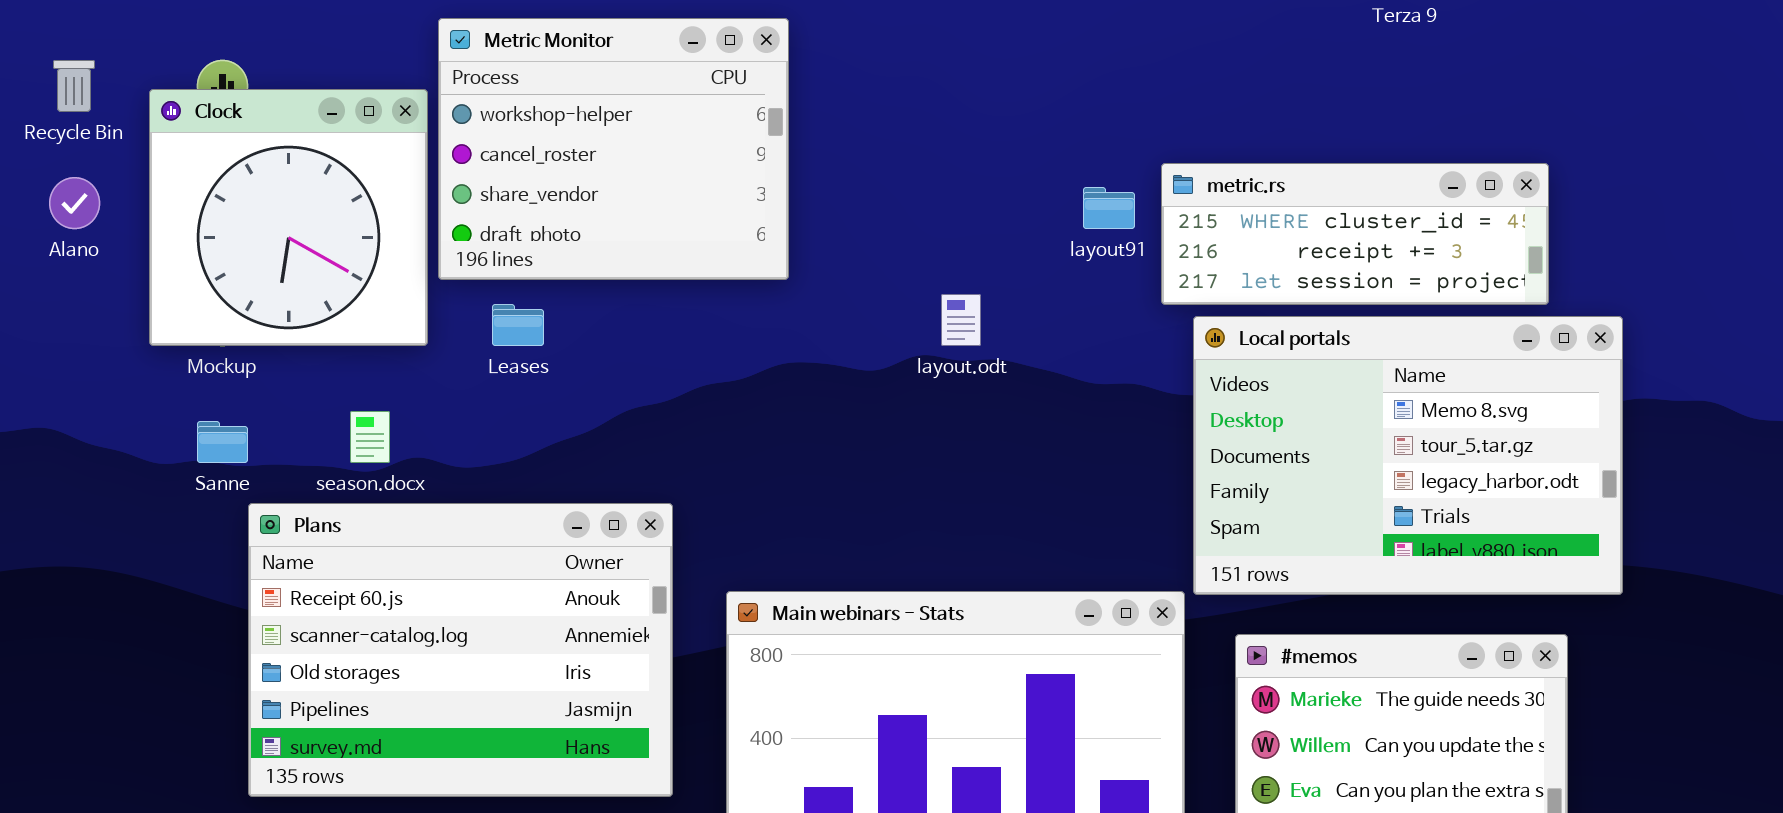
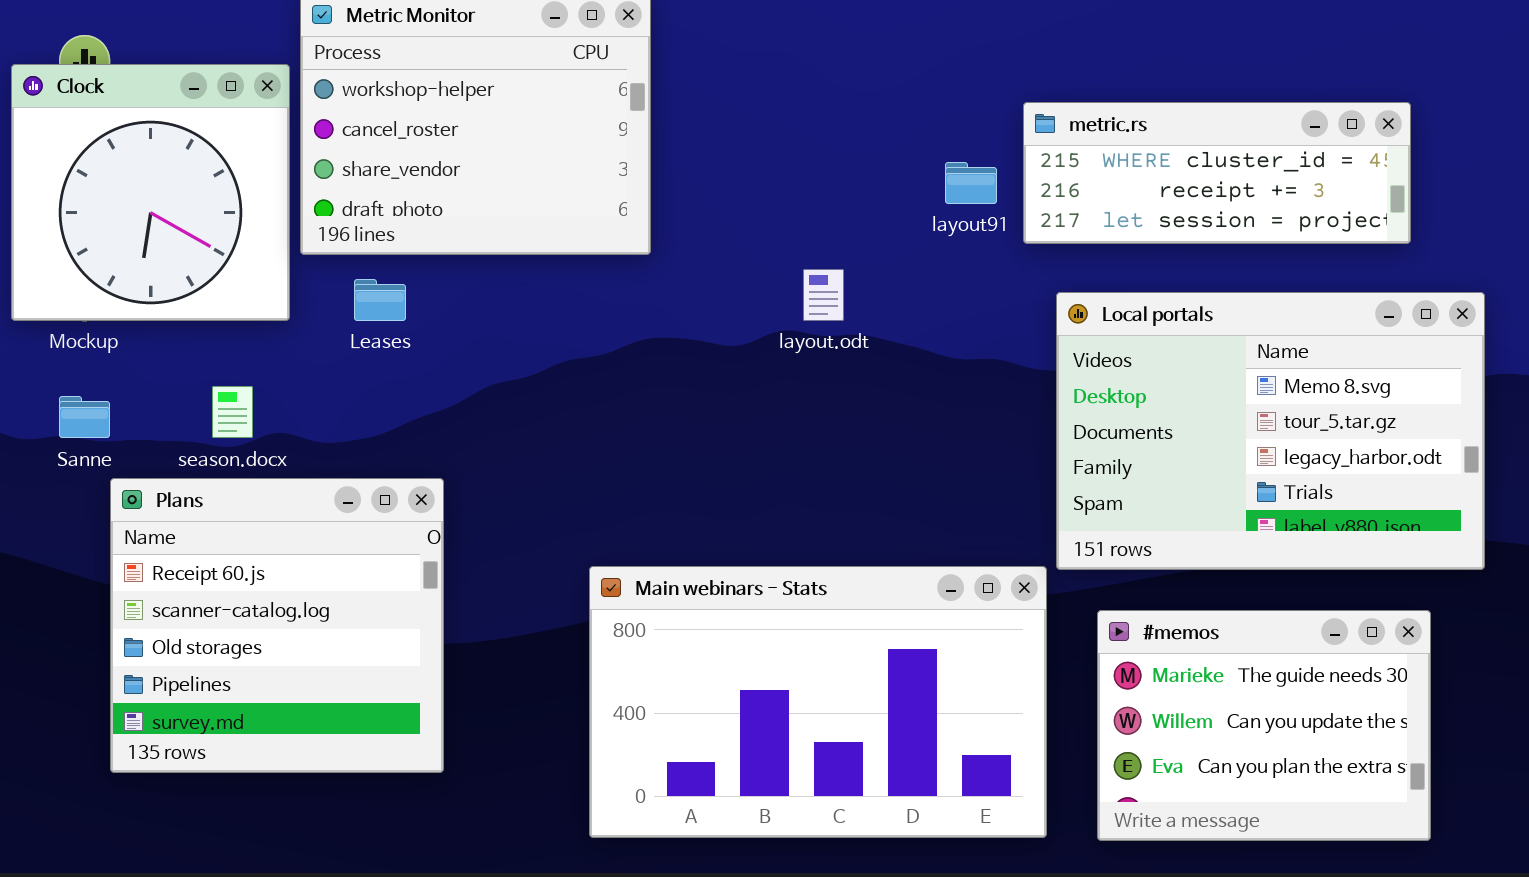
metric.rs: [1161,163,1549,305] -> [1023,102,1411,244], moved
Plans: [248,503,673,797] -> [110,478,444,773], resized

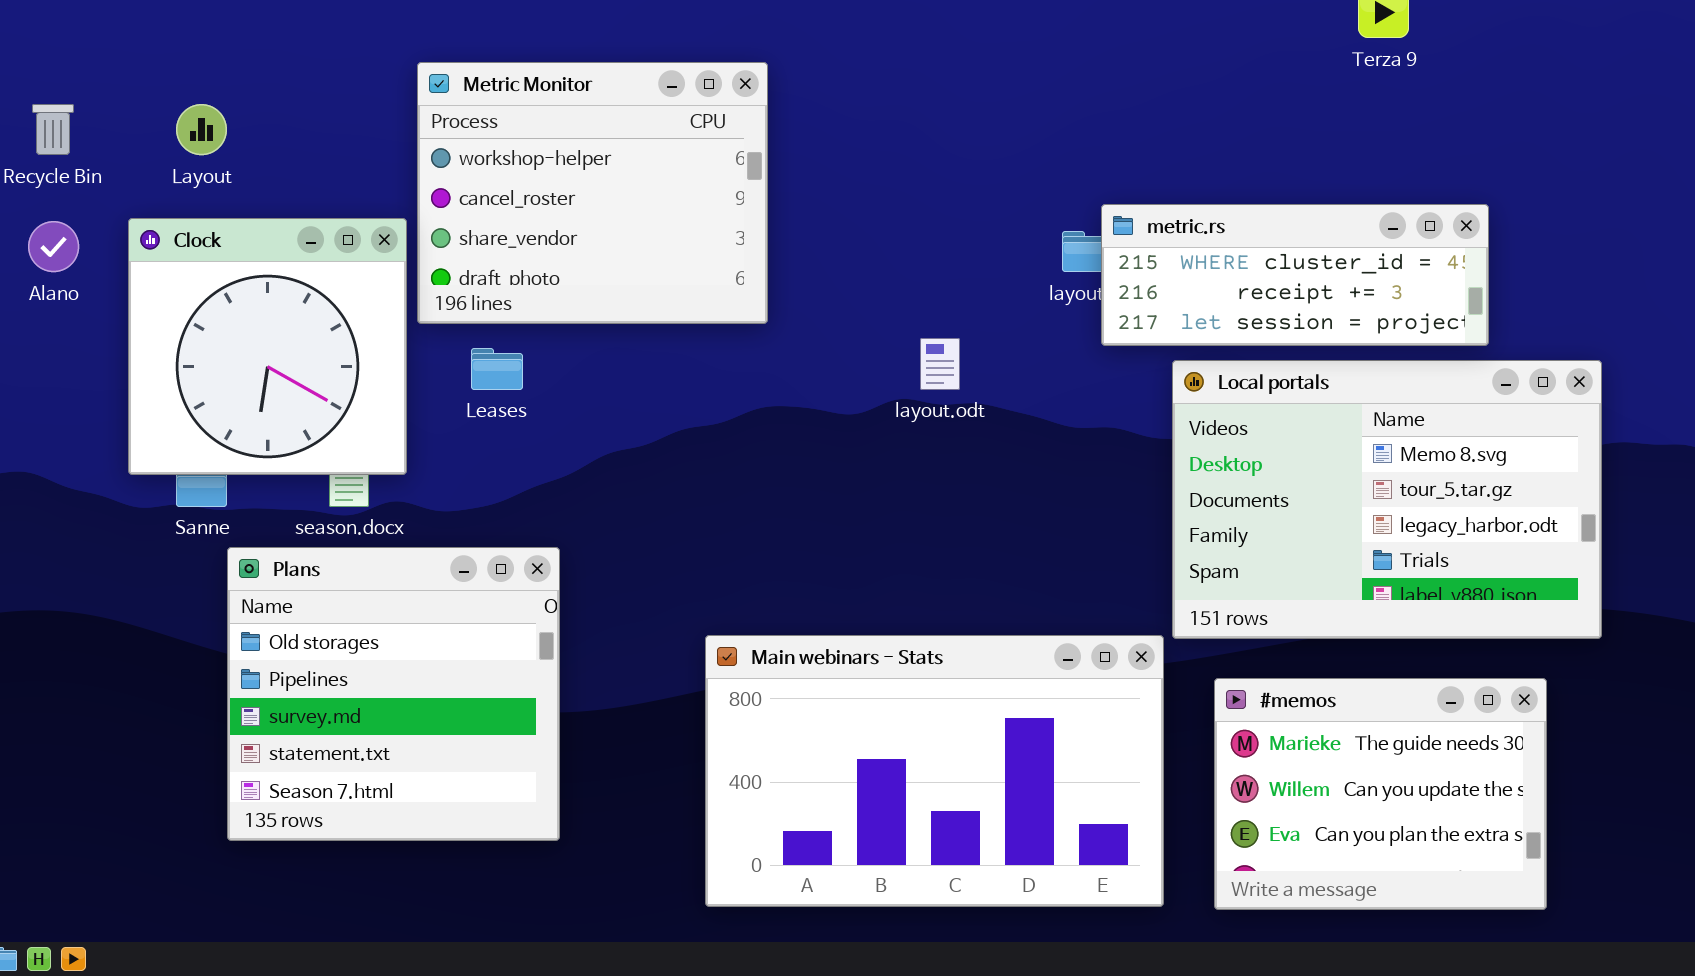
Clock: [11,64,290,321] -> [128,218,407,475], moved
metric.rs: [1023,102,1411,244] -> [1101,204,1489,346], moved
Plans: [110,478,444,773] -> [227,547,560,841], scrolled down 2 rows

